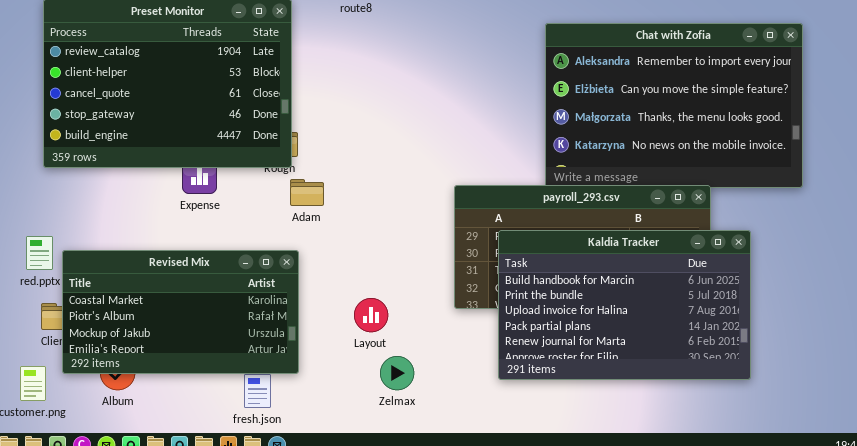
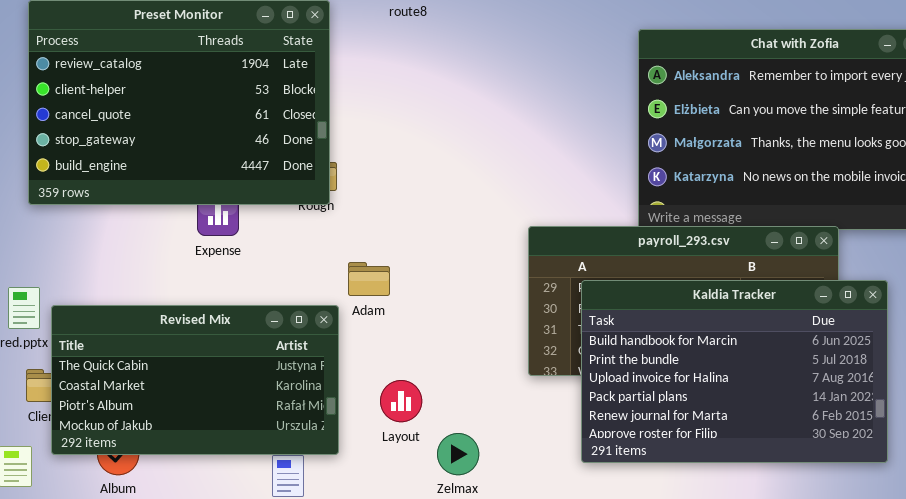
Adam: [290,179,324,206] -> [348,262,390,296], moved
Revised Mix: [62,250,299,374] -> [51,305,339,455], scrolled up 1 row
Layout: [354,298,388,332] -> [380,380,422,422], moved

